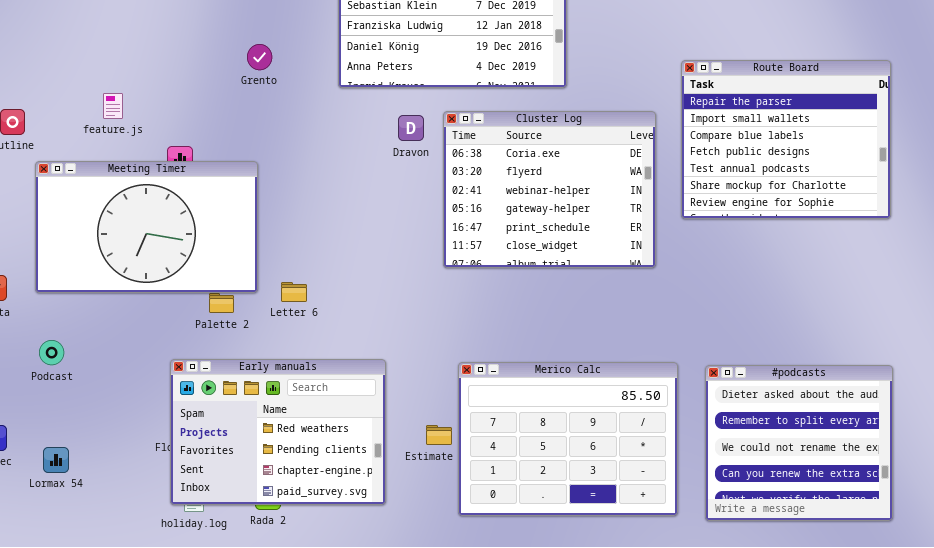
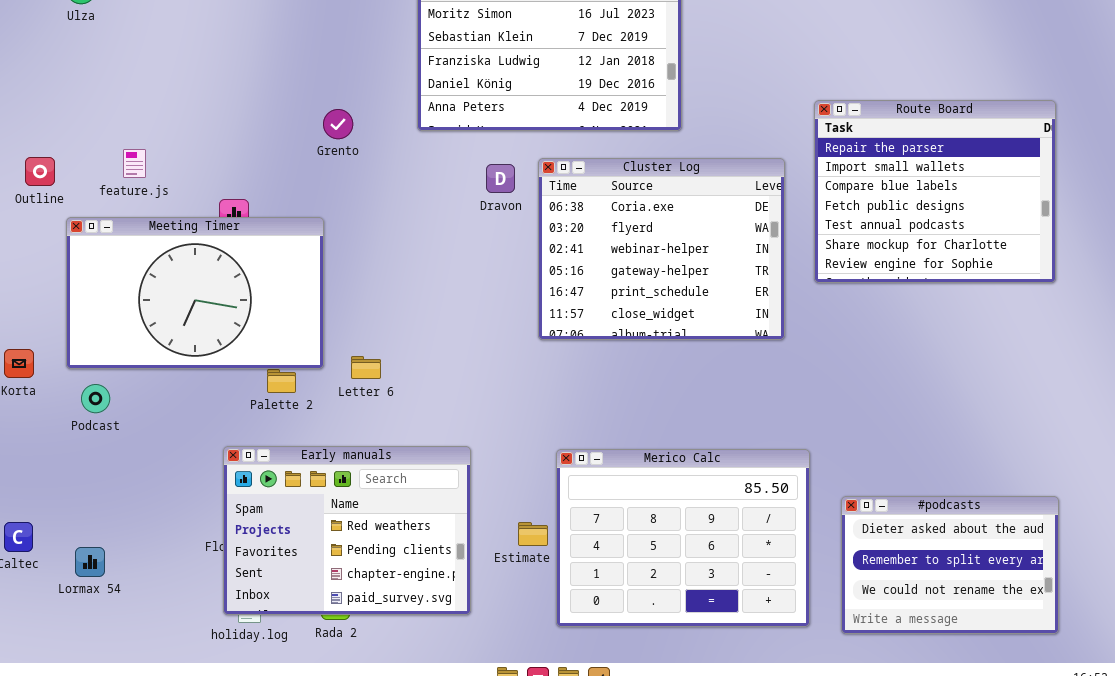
Grento: [247,44,272,70] -> [323,109,353,139], moved
feature.js: [103,93,123,119] -> [123,149,146,178], moved
Podcast: [39,340,64,365] -> [81,384,110,413], moved
#podcasts: [705,365,893,521] -> [841,496,1059,634], resized

